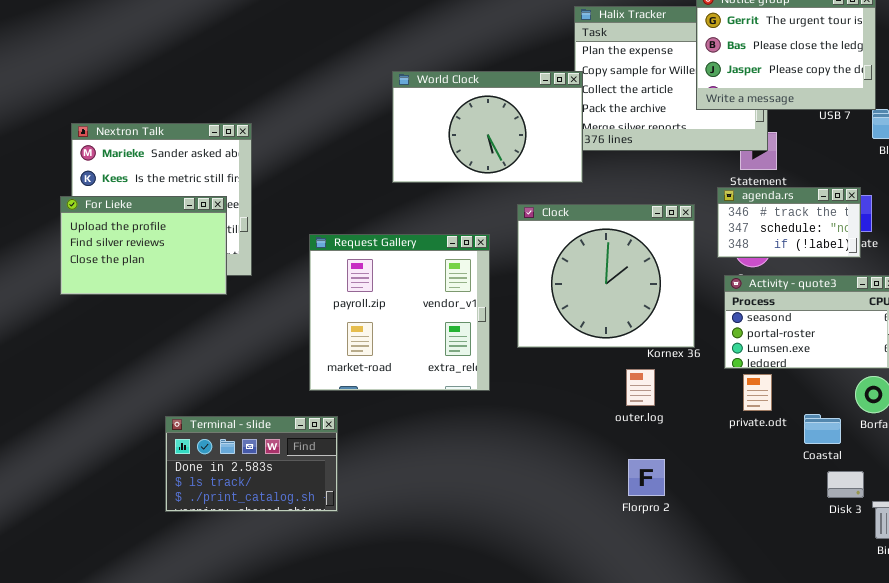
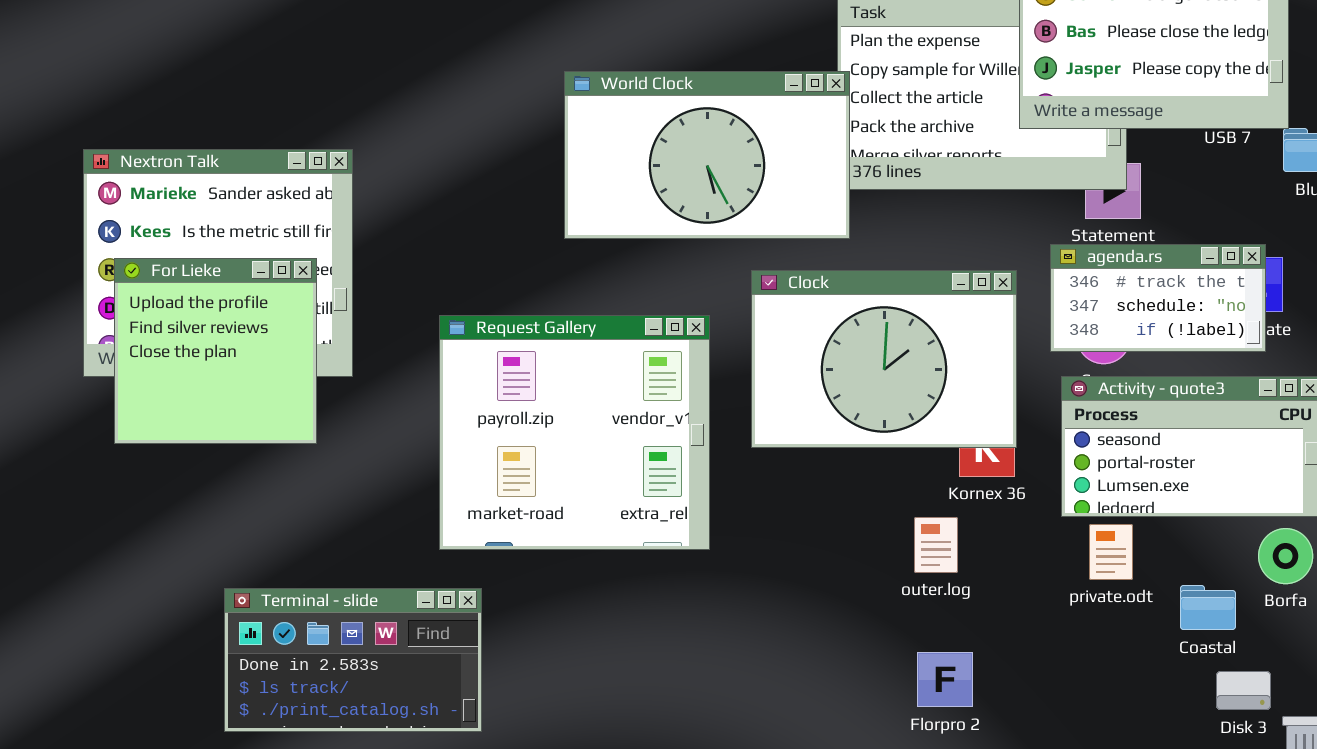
For Lieke: [60,196,227,295] -> [114,258,317,444], resized
Clock: [517,204,695,348] -> [751,270,1017,448], resized

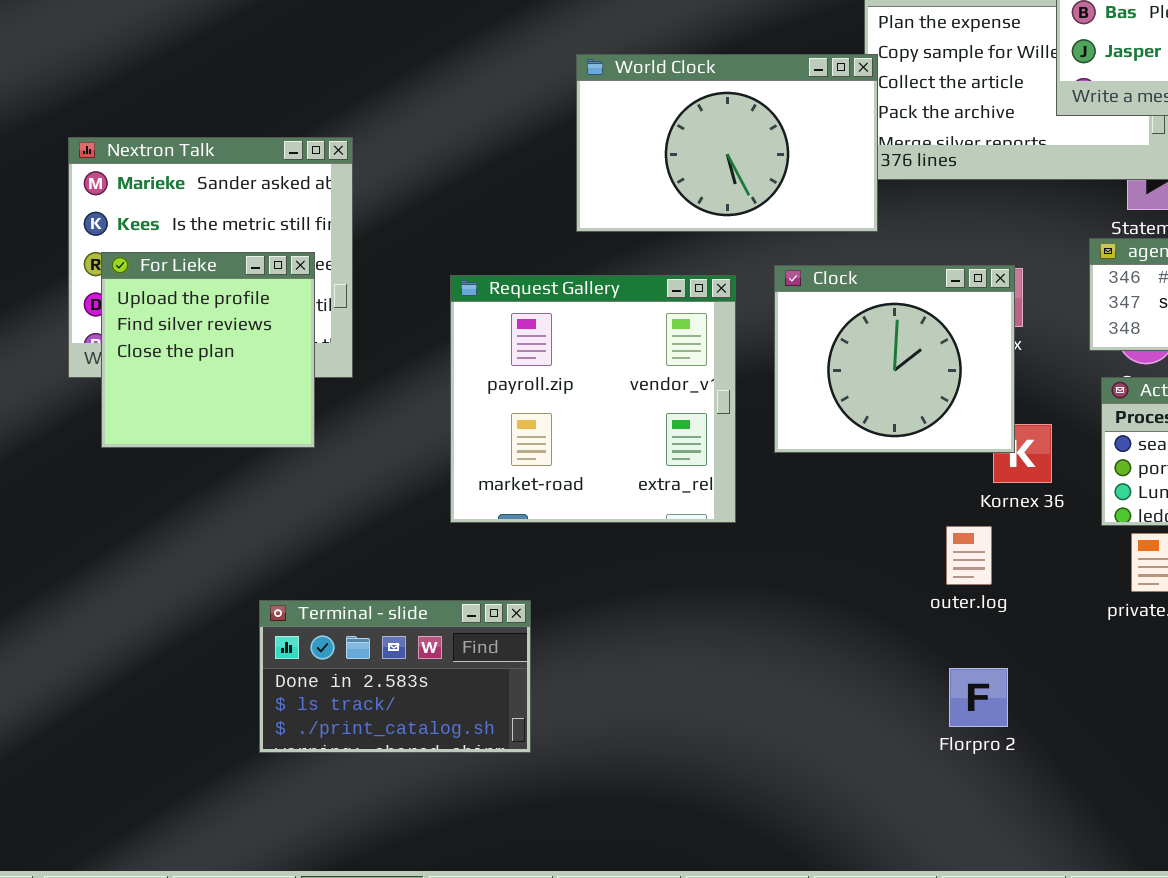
Clock: [751,270,1017,448] -> [774,265,1015,453], resized
Request Gallery: [439,315,710,550] -> [450,275,736,523], moved
Terminal - slide: [224,588,482,732] -> [259,600,531,753], moved

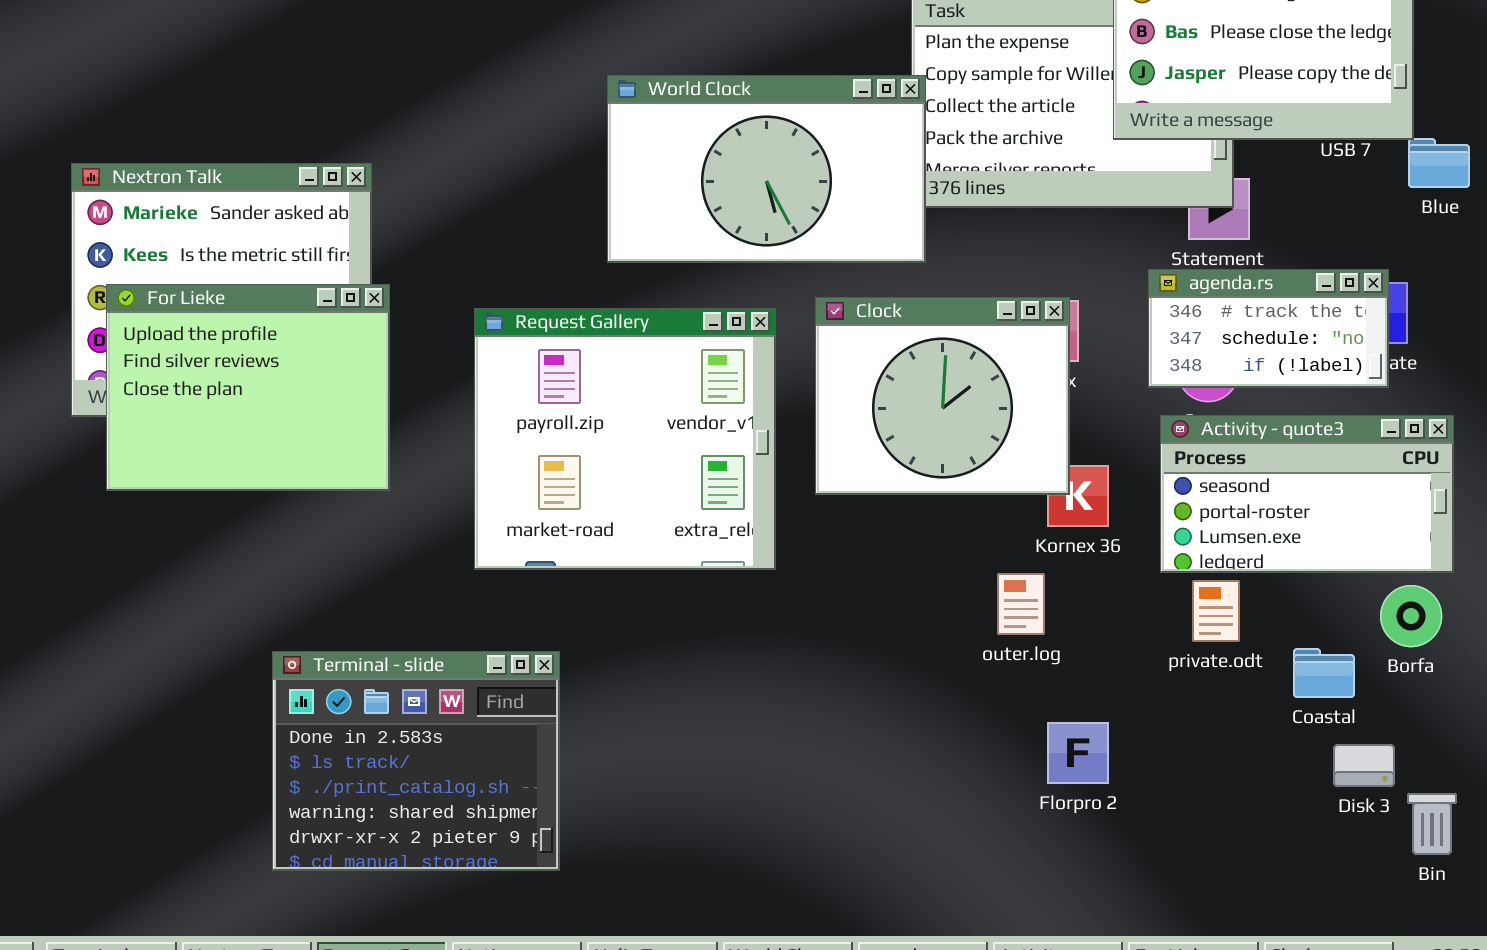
For Lieke: [101,252,315,448] -> [106,284,390,491], resized
Terminal - slide: [259,600,531,753] -> [272,651,560,871], resized
Florpro 2: [949,668,1008,727] -> [1047,722,1109,784], moved

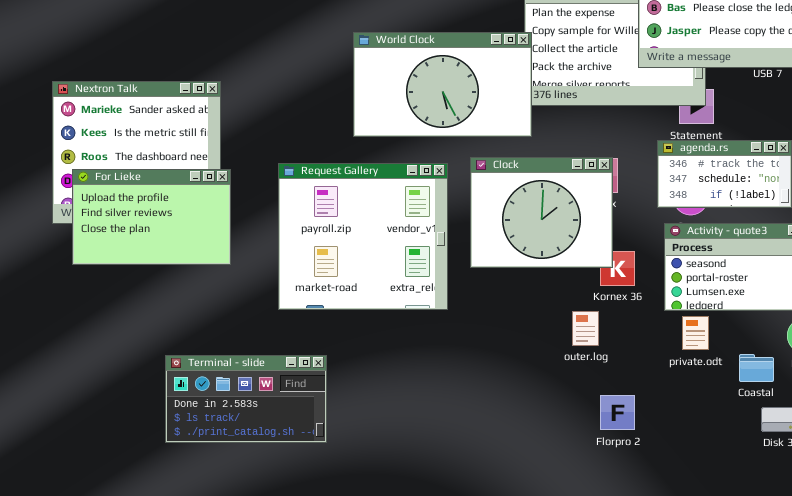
For Lieke: [106,284,390,491] -> [72,169,231,265], resized
Terminal - slide: [272,651,560,871] -> [165,355,327,443], resized

